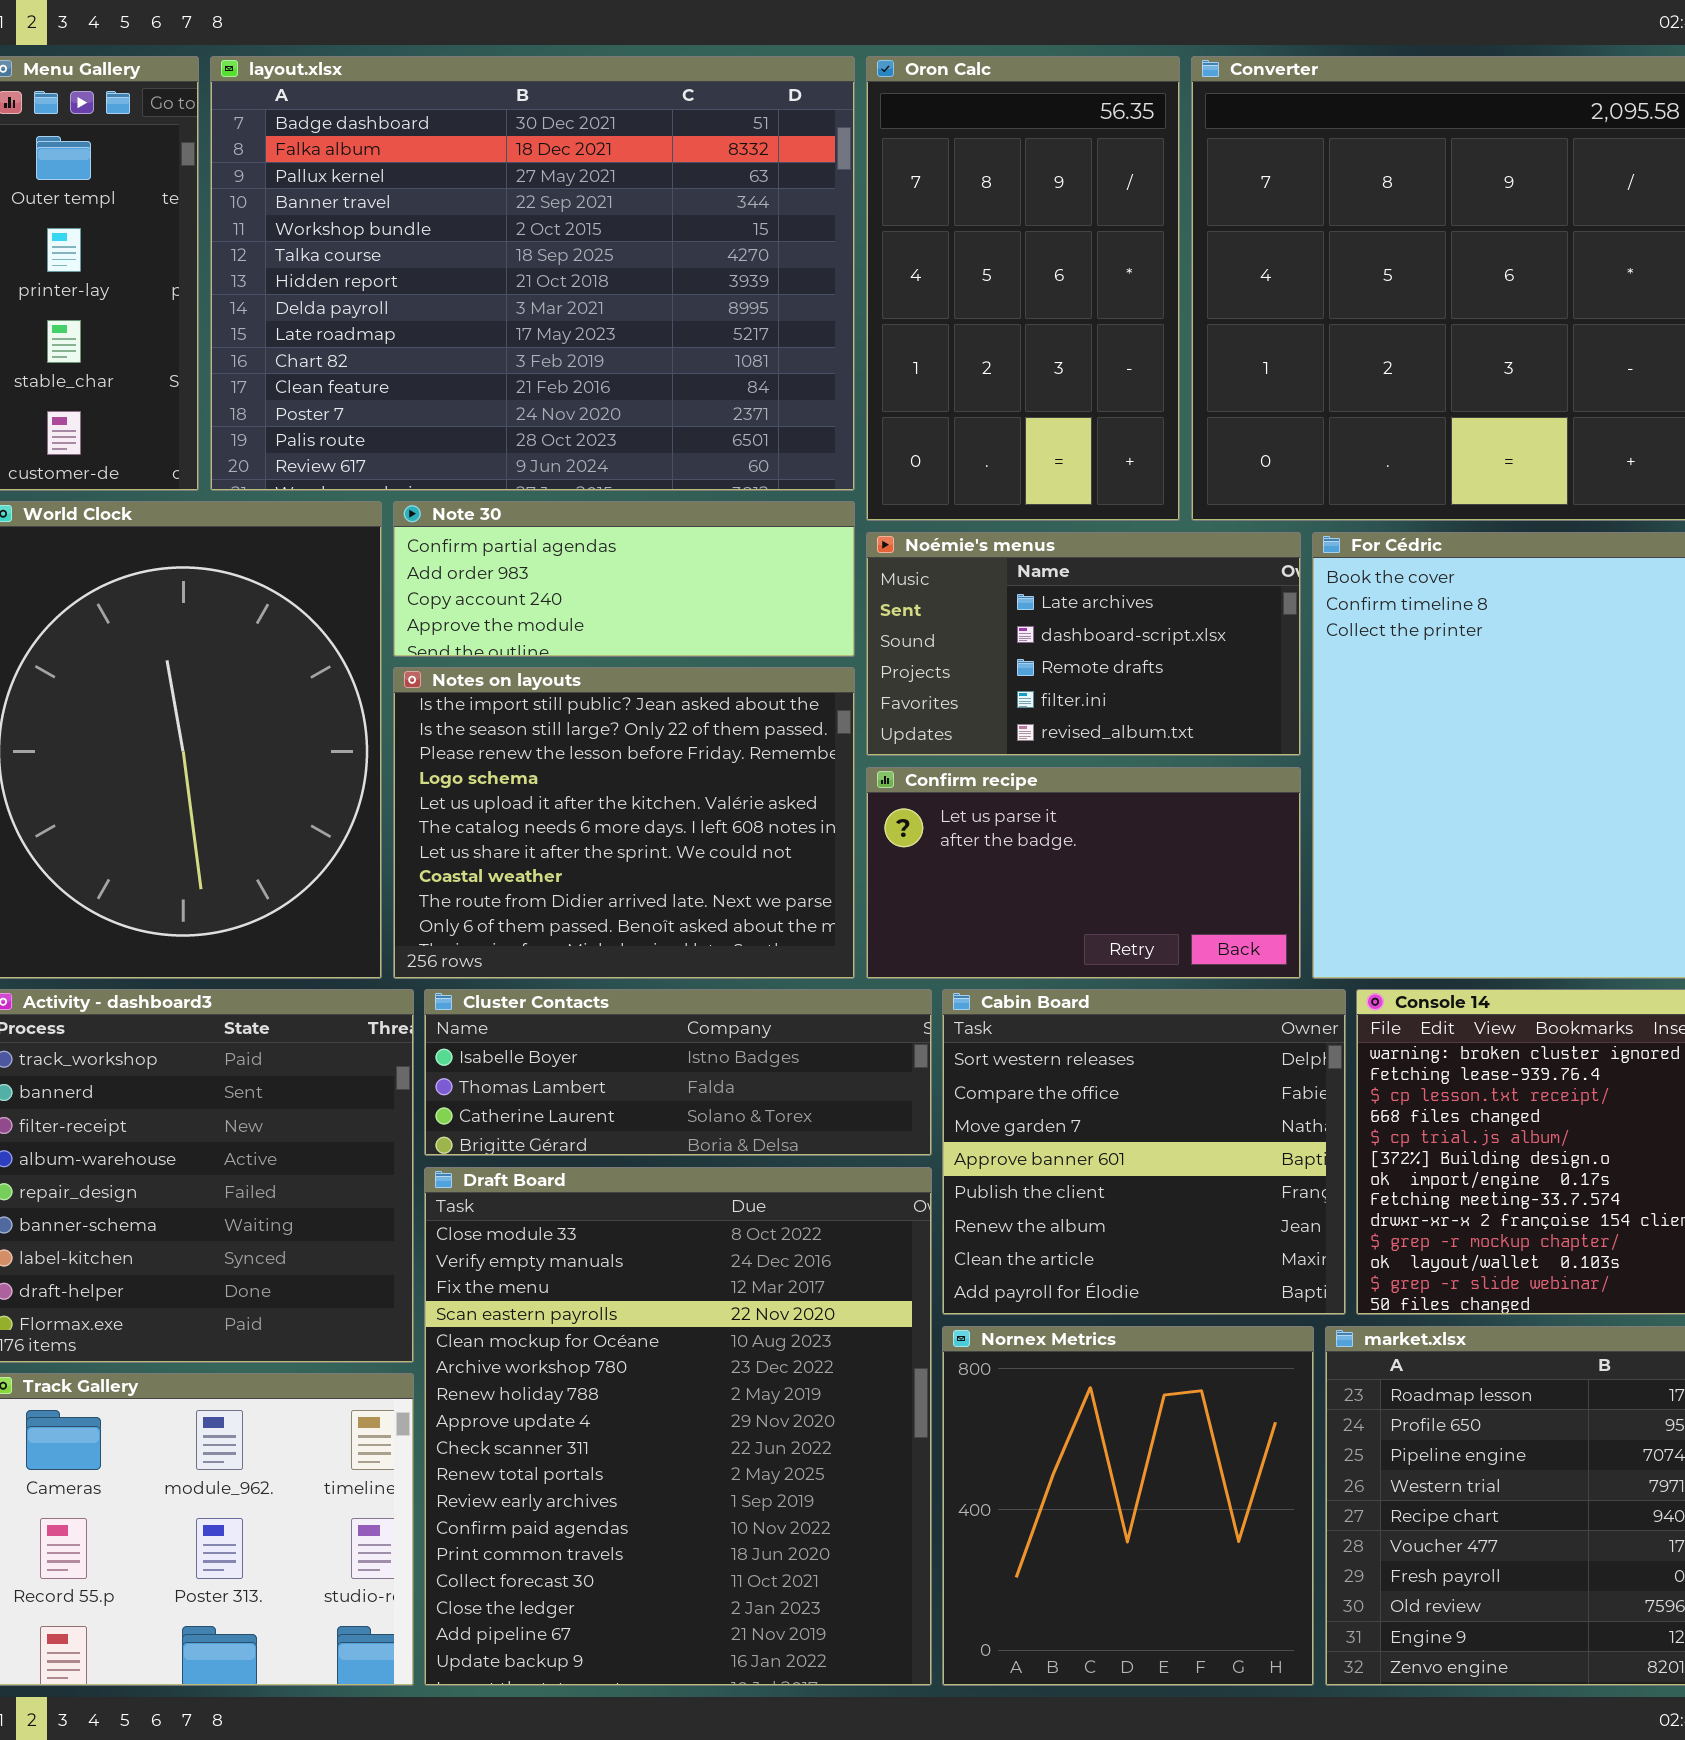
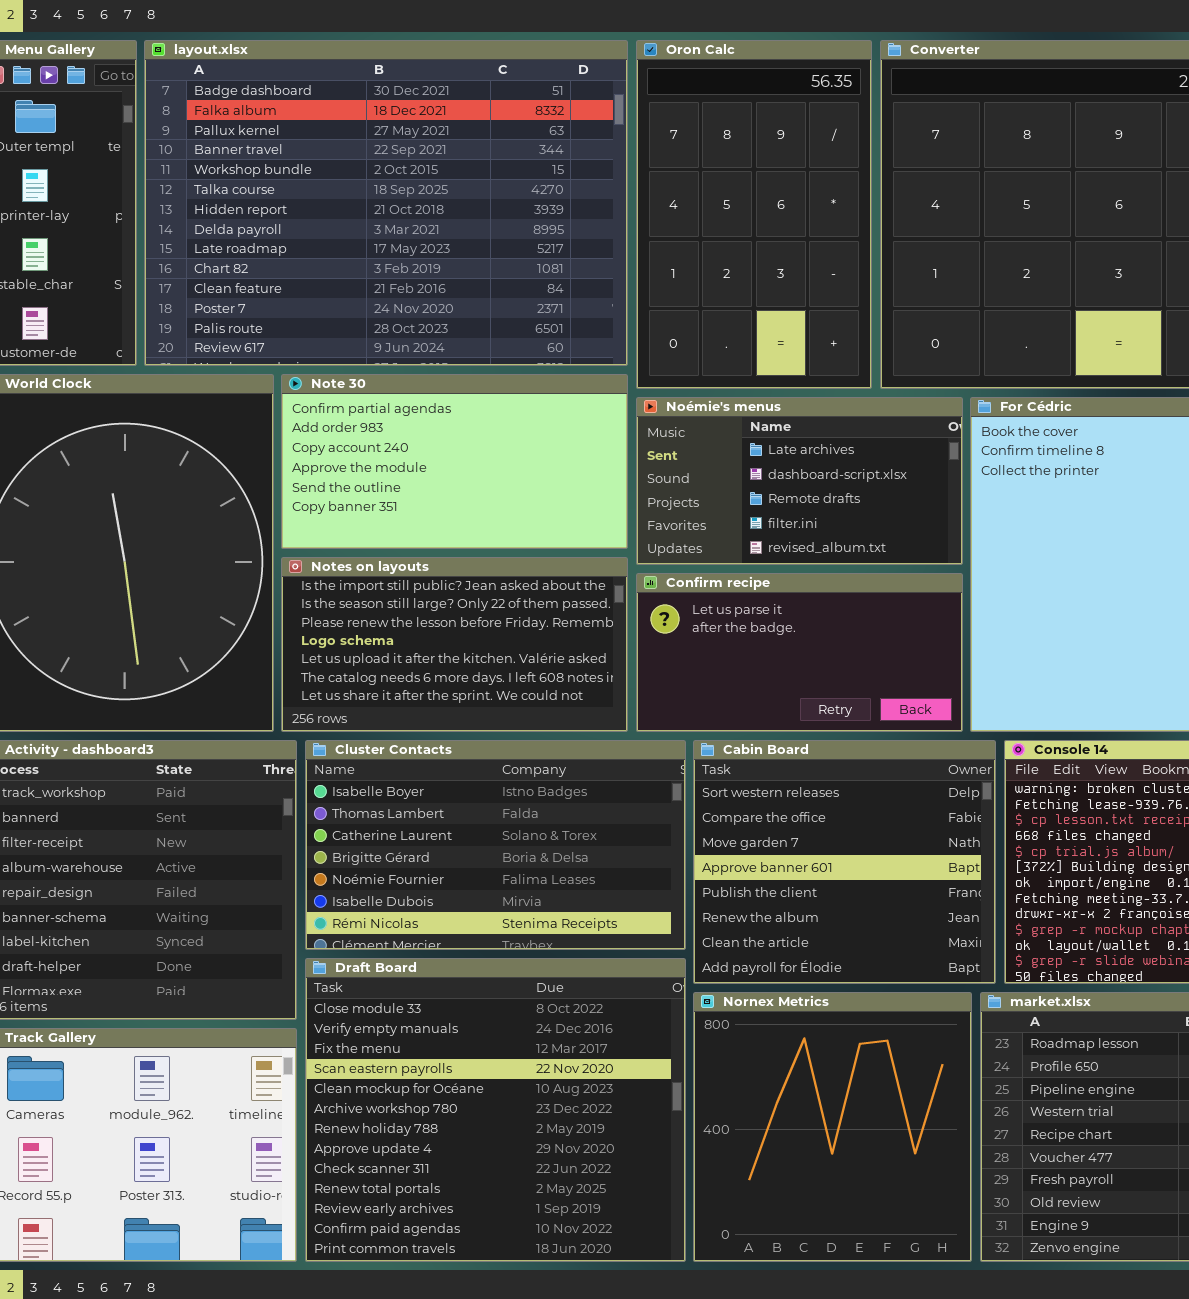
Note 30: [393,501,855,657] -> [281,374,628,549], resized
Notes on layouts: [393,667,855,979] -> [281,557,628,732], resized
Cluster Contacts: [424,989,932,1156] -> [305,740,686,950], resized
Draft Board: [424,1167,932,1686] -> [305,958,686,1262], resized

